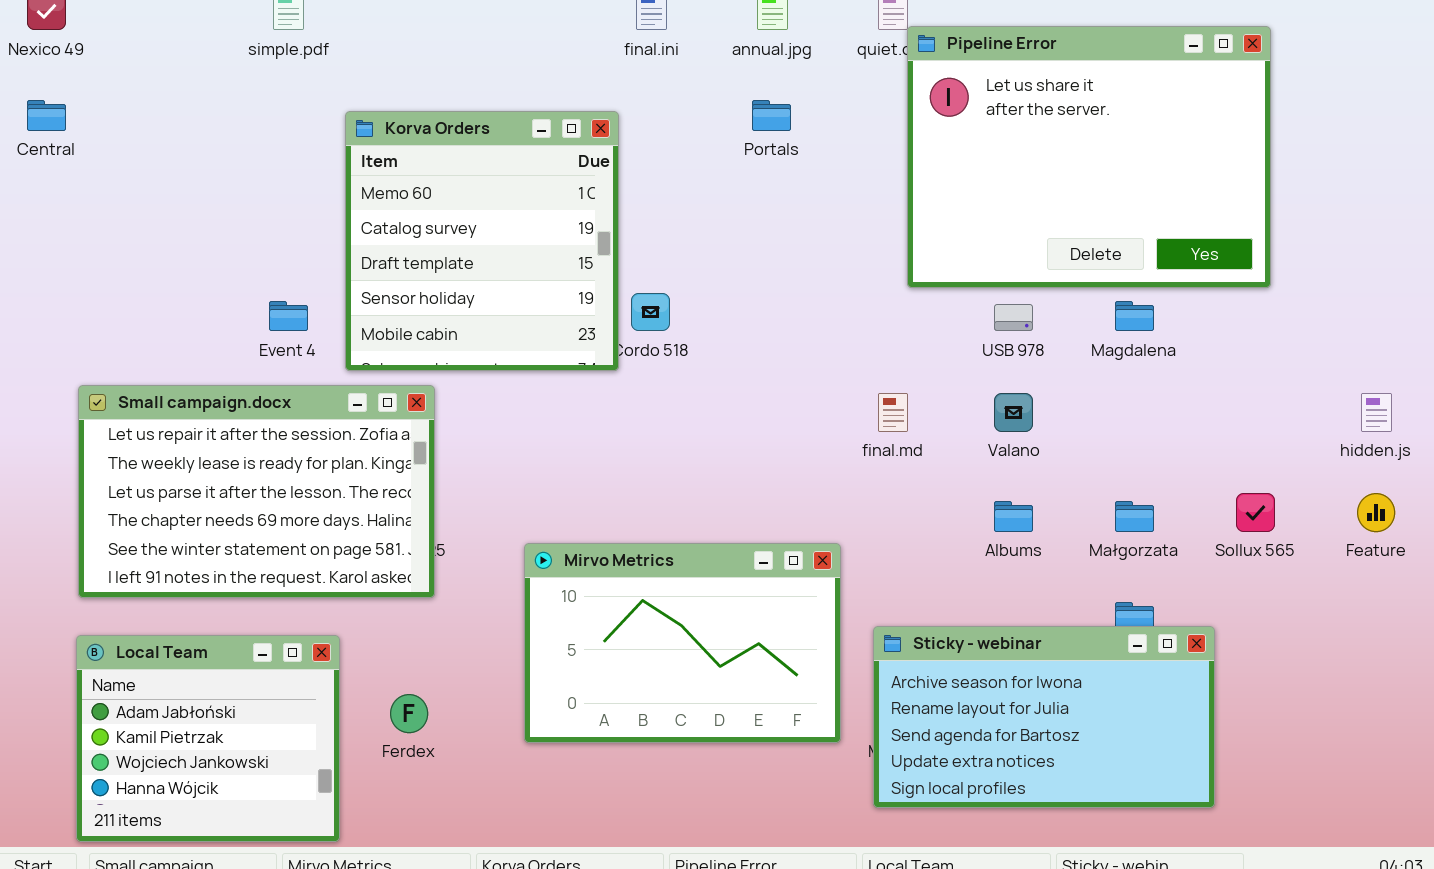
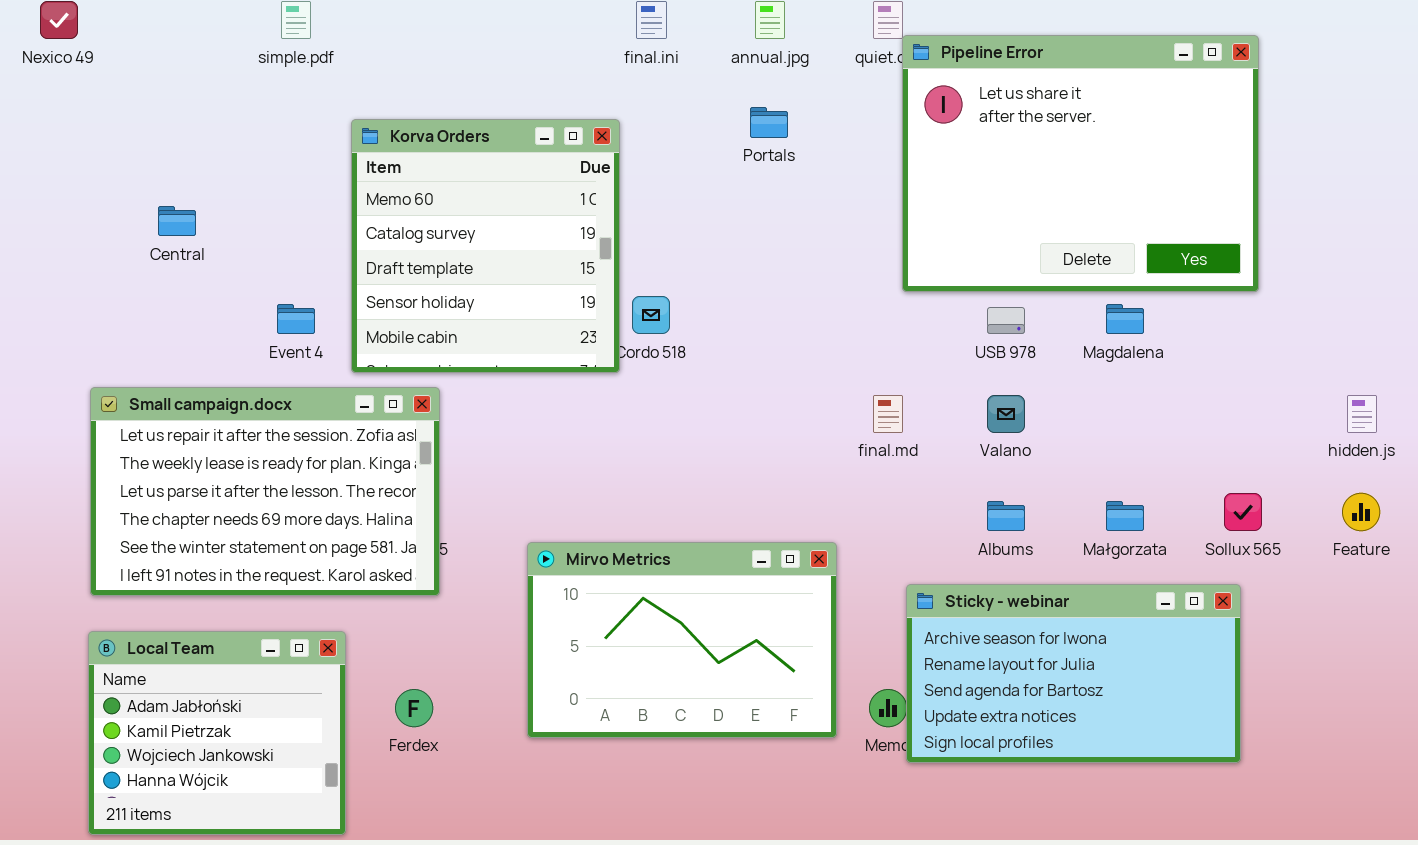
Central: [27,100,66,131] -> [158,206,196,236], moved
Sticky - webinar: [873,626,1215,808] -> [906,584,1241,763], moved

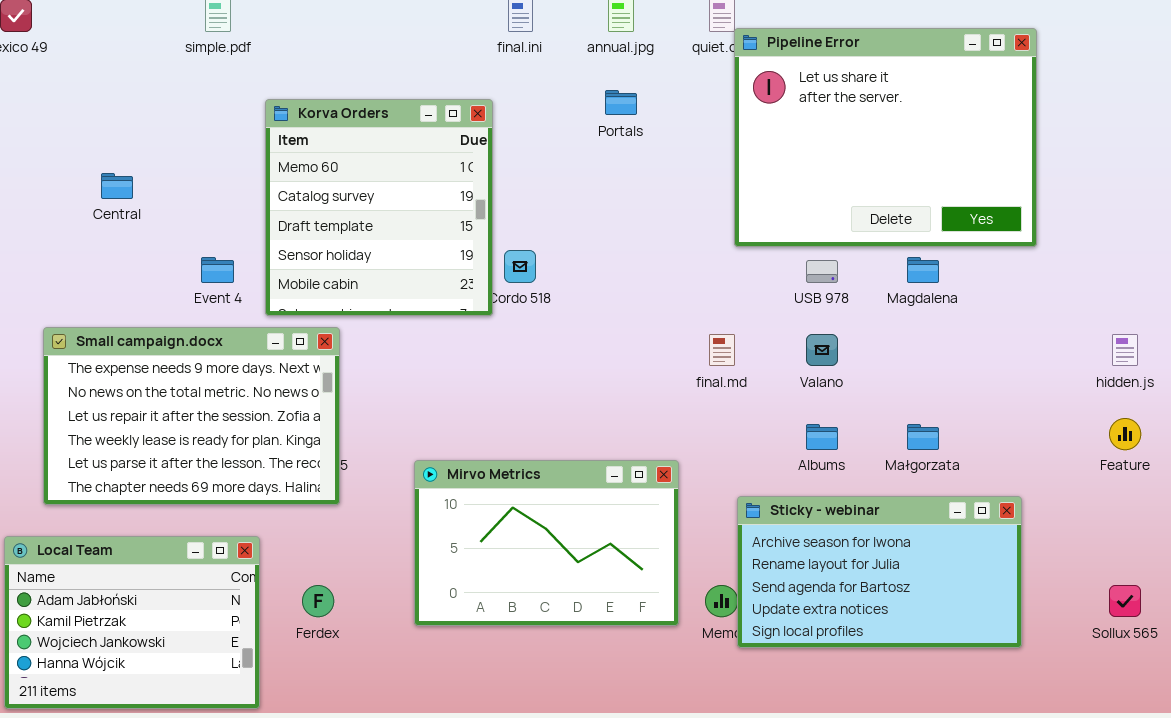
Small campaign.docx: [90,387,440,596] -> [43,327,340,505], scrolled up 2 rows
Sollux 565: [1224,493,1262,531] -> [1109,585,1141,617], moved
Local Team: [88,631,346,835] -> [4,536,260,709], resized

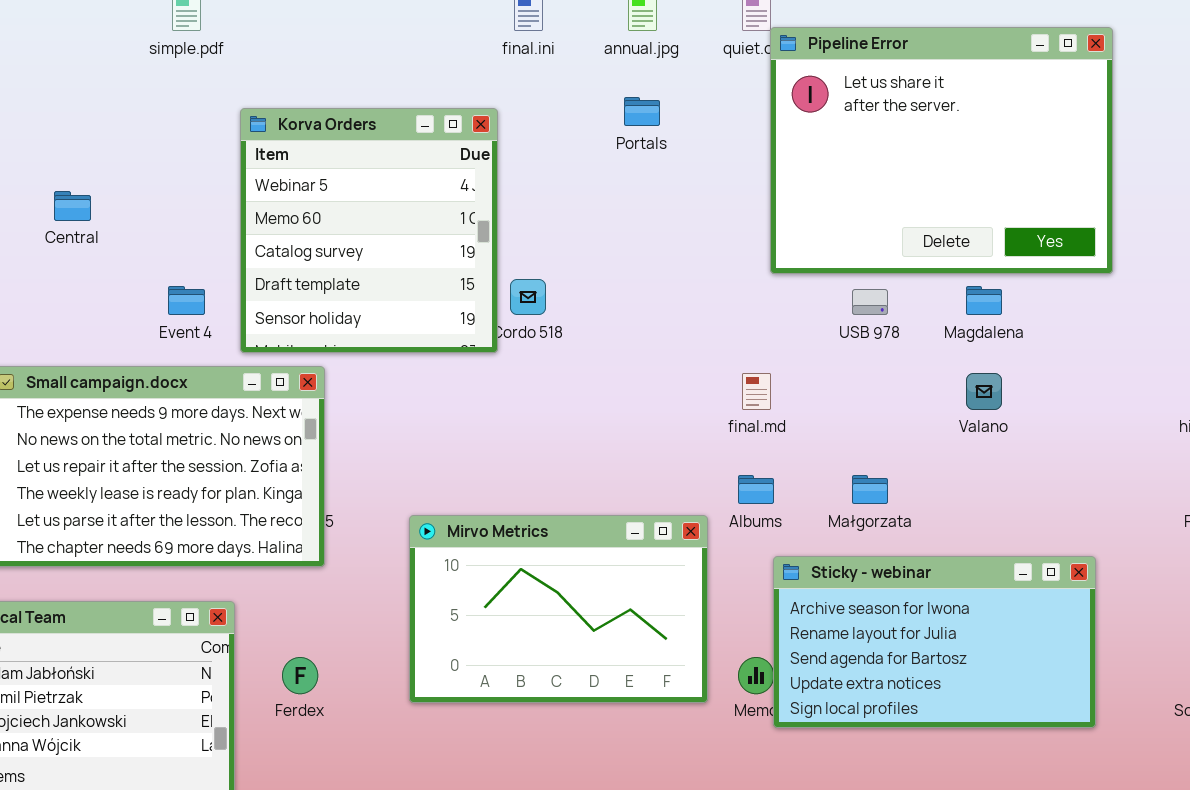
Korva Orders: [265,99,493,316] -> [240,108,498,353], scrolled up 1 row
Valano: [806,334,838,366] -> [966,373,1002,410], moved
Albums: [806,424,838,450] -> [738,475,774,504], moved
Małgorzata: [907,424,939,450] -> [852,475,888,504], moved

